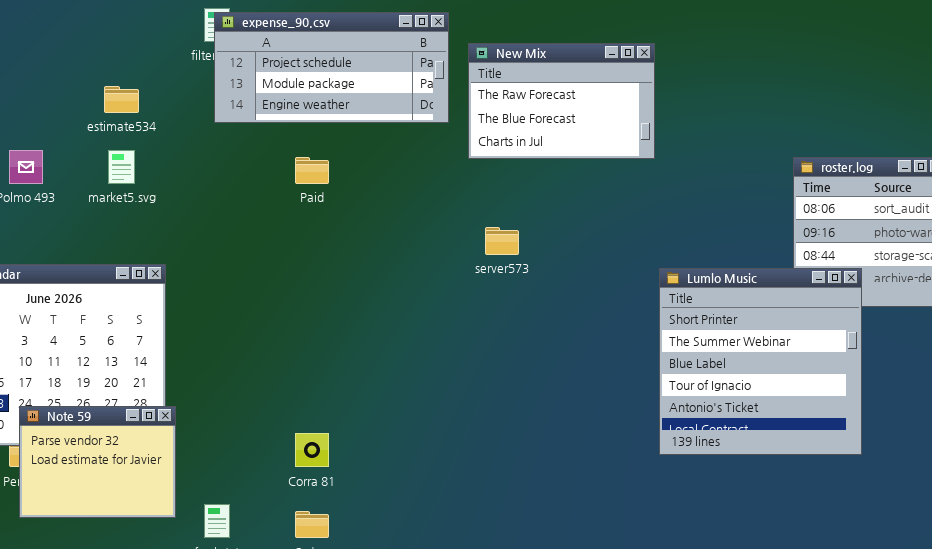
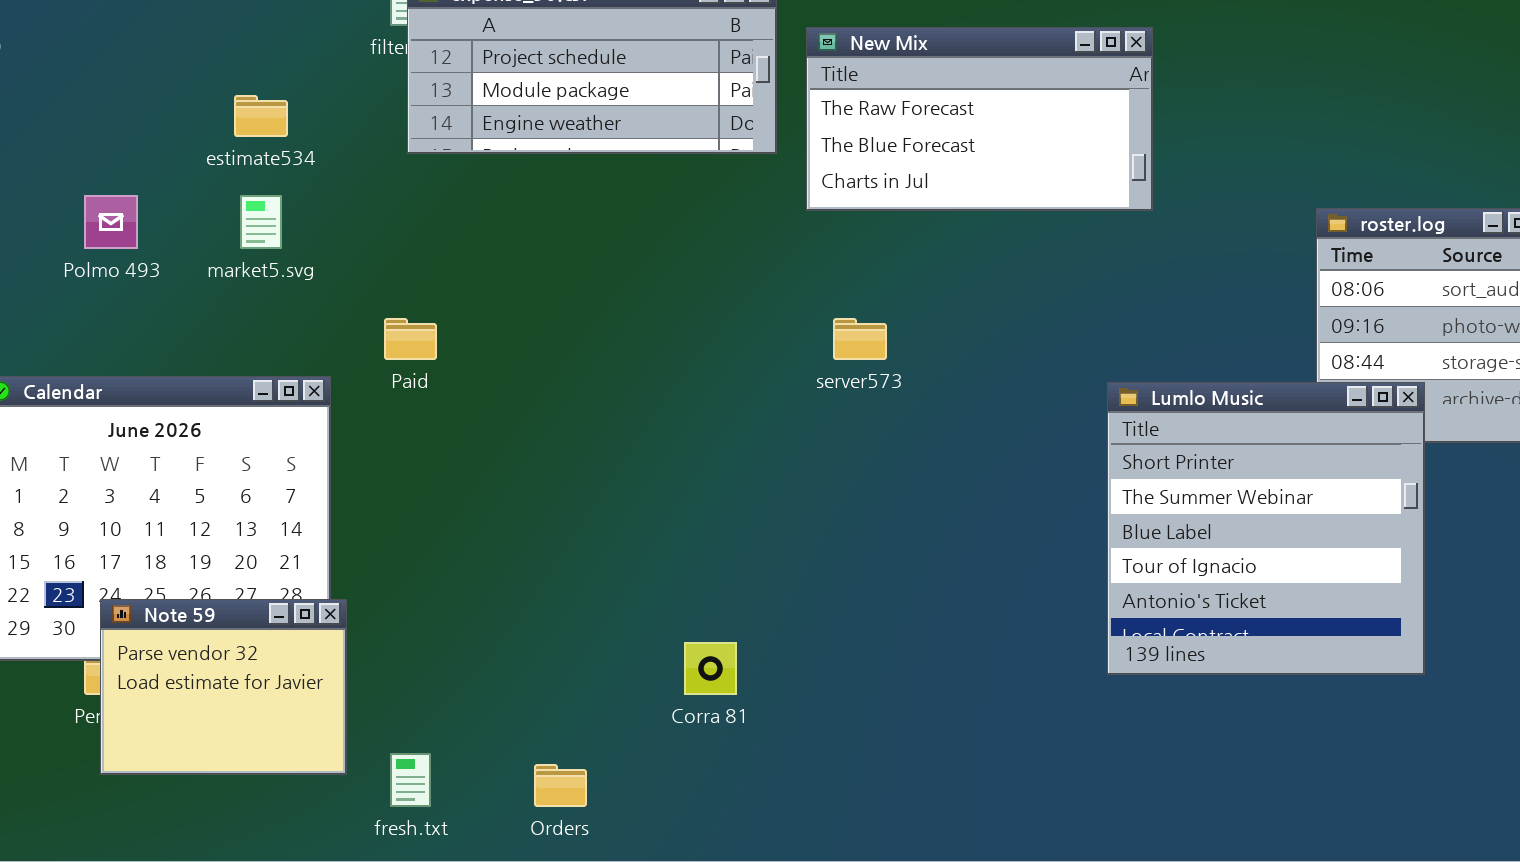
New Mix: [468,43,655,159] -> [806,27,1153,211], resized
Paid: [295,157,329,184] -> [384,318,437,360], moved
Corra 81: [295,433,329,467] -> [684,642,737,695], moved

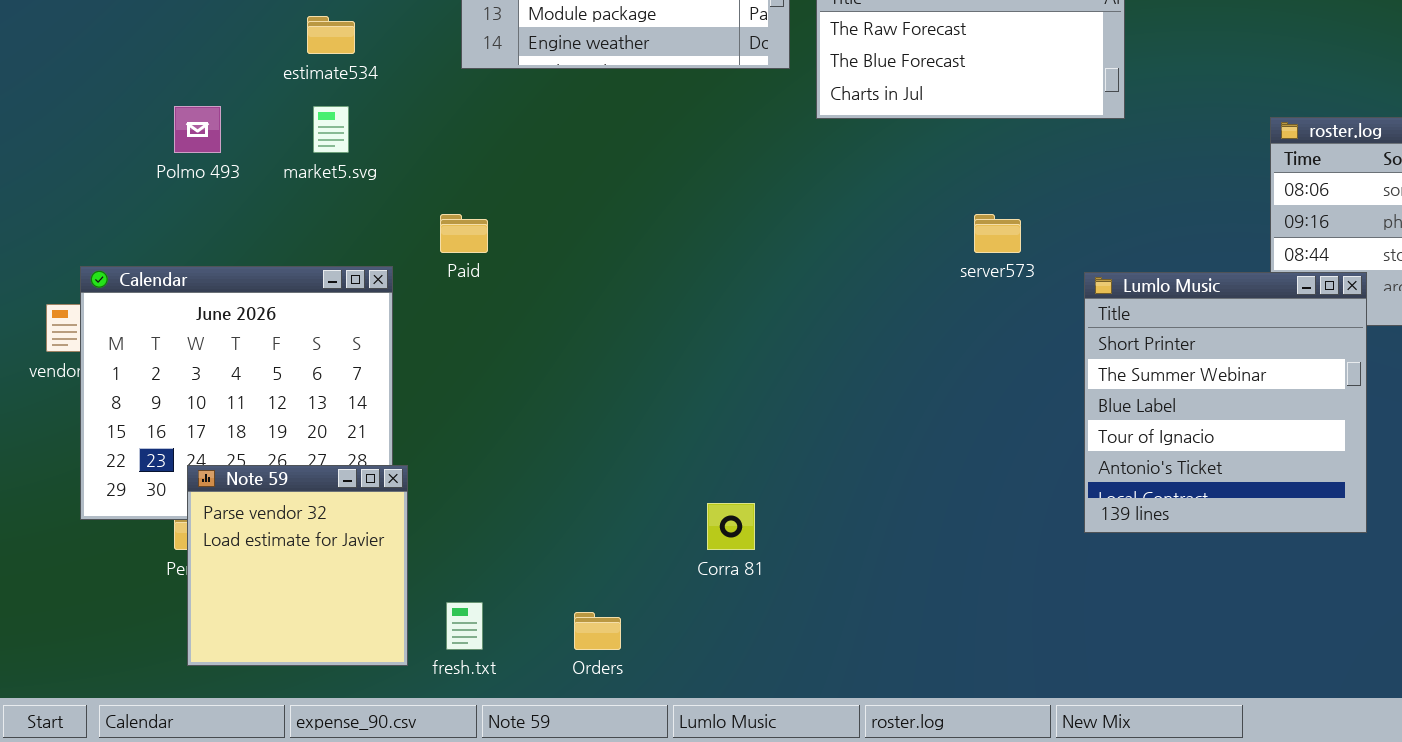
server573: [833,318,887,360] -> [974,214,1021,253], moved
Note 59: [100,599,347,775] -> [187,465,408,666], resized

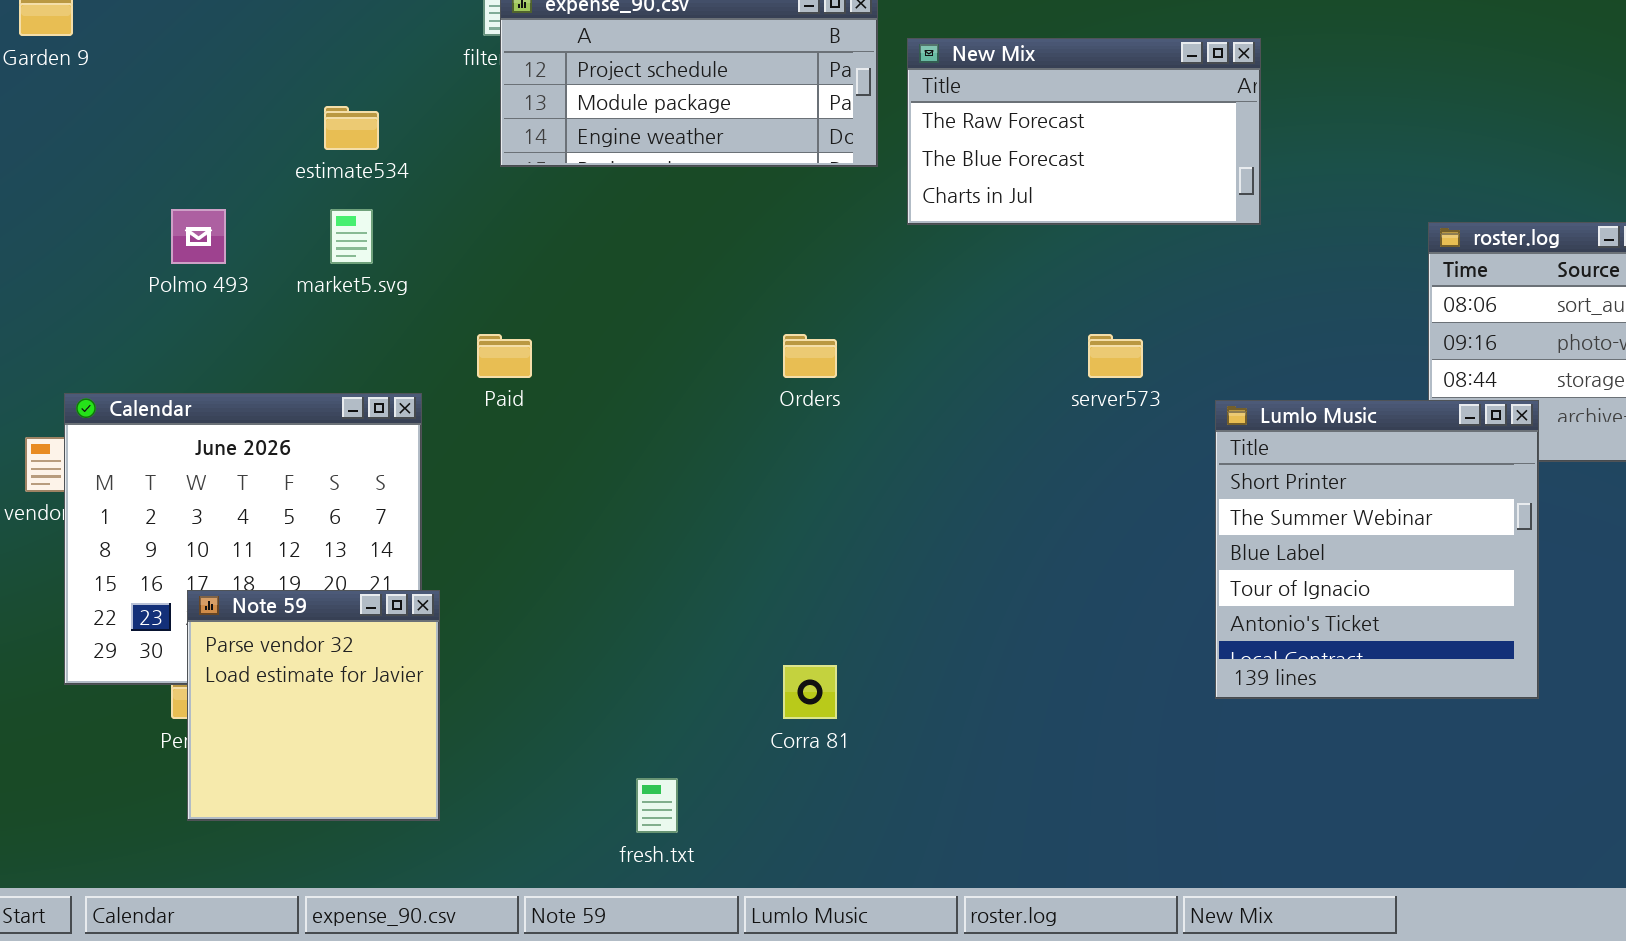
Note 59: [187,465,408,666] -> [187,590,440,821], moved
fresh.txt: [446,602,483,650] -> [636,778,678,833], moved
Orders: [574,612,621,650] -> [783,334,837,378], moved

